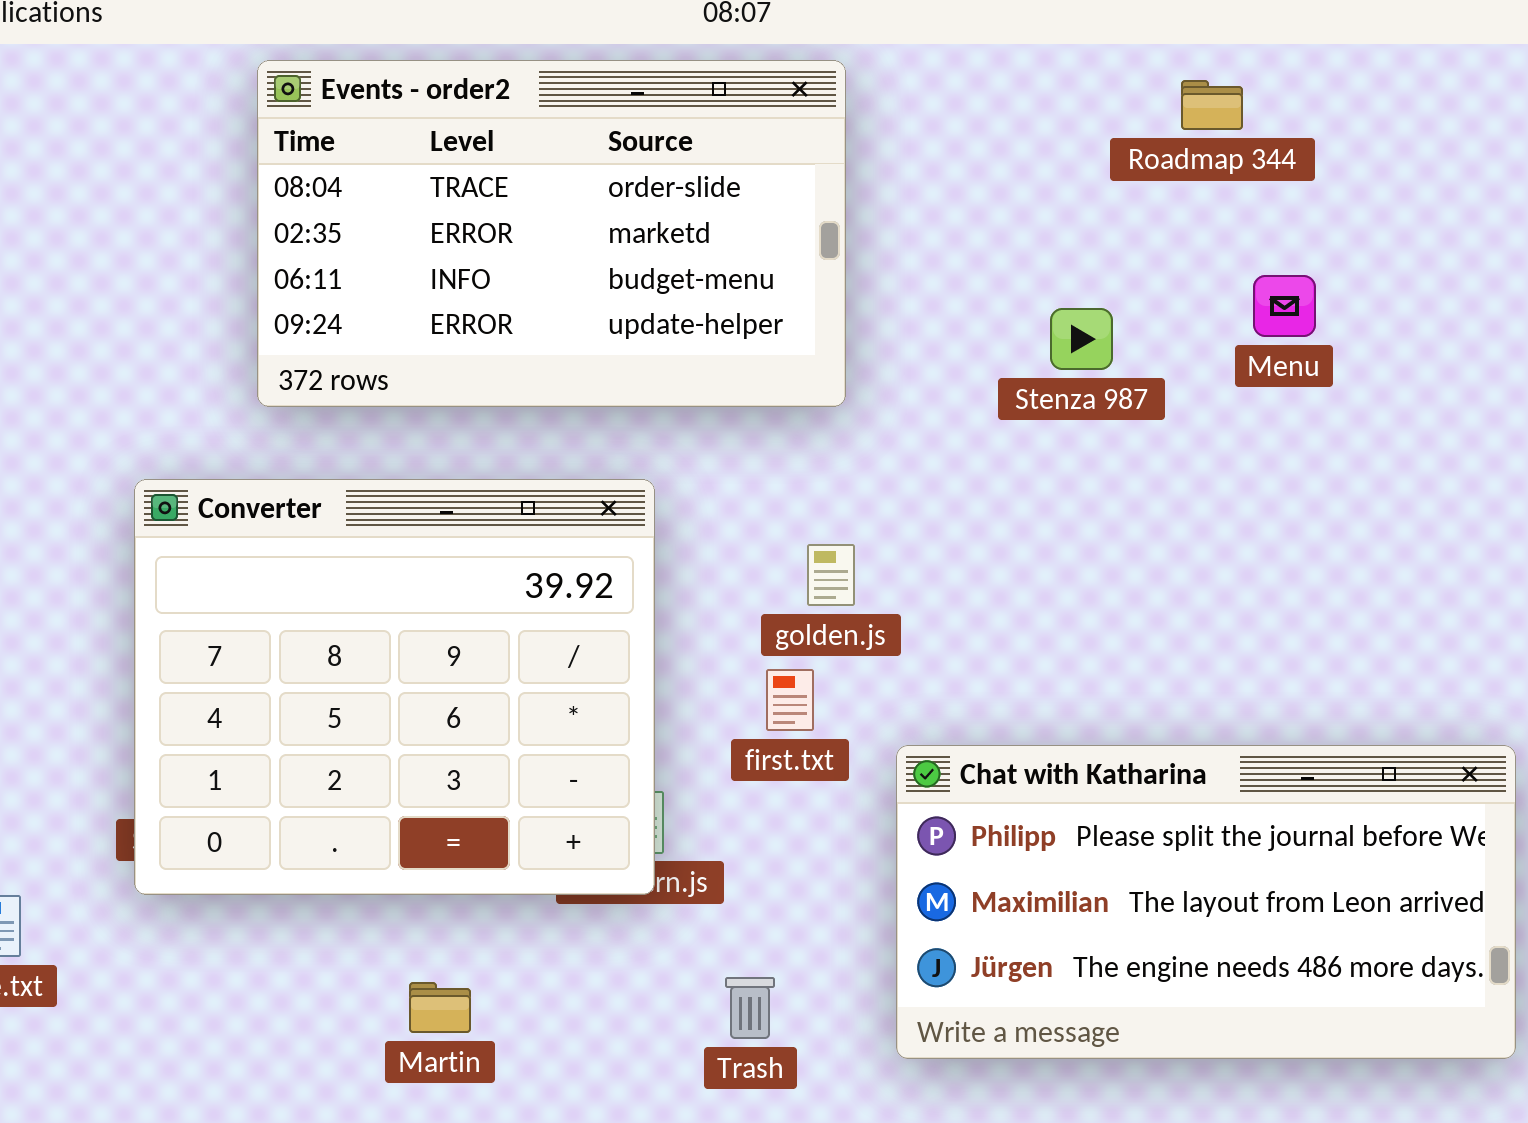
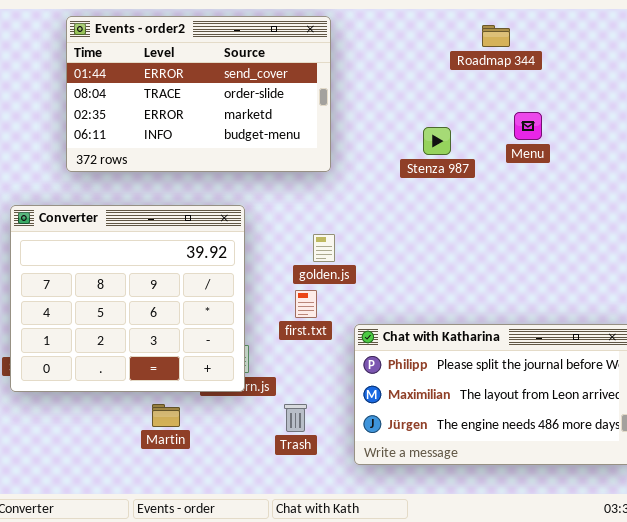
Events - order2: [257,60,846,407] -> [66,16,331,172], scrolled up 1 row
Trash: [725,977,775,1039] -> [284,404,307,432], moved
Martin: [409,982,471,1033] -> [152,404,180,427], moved

